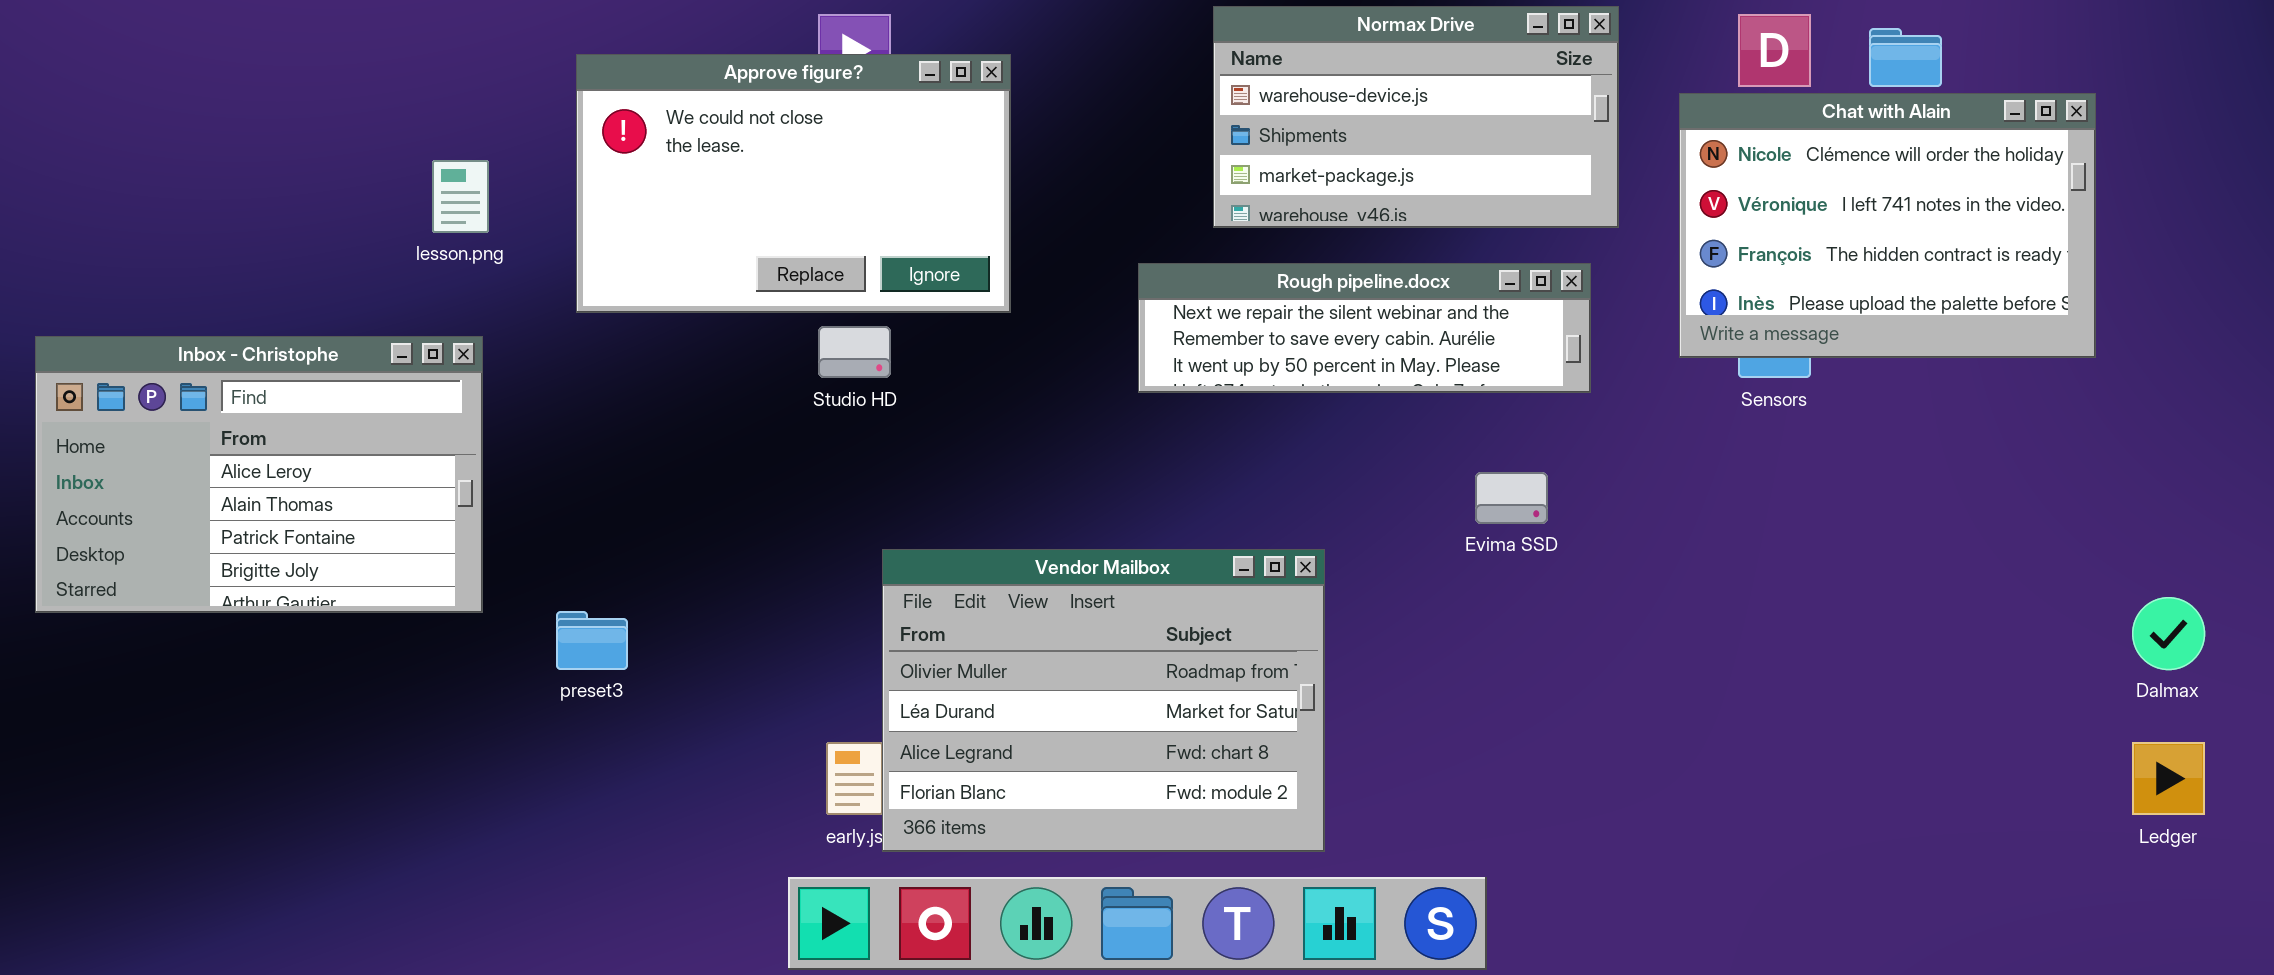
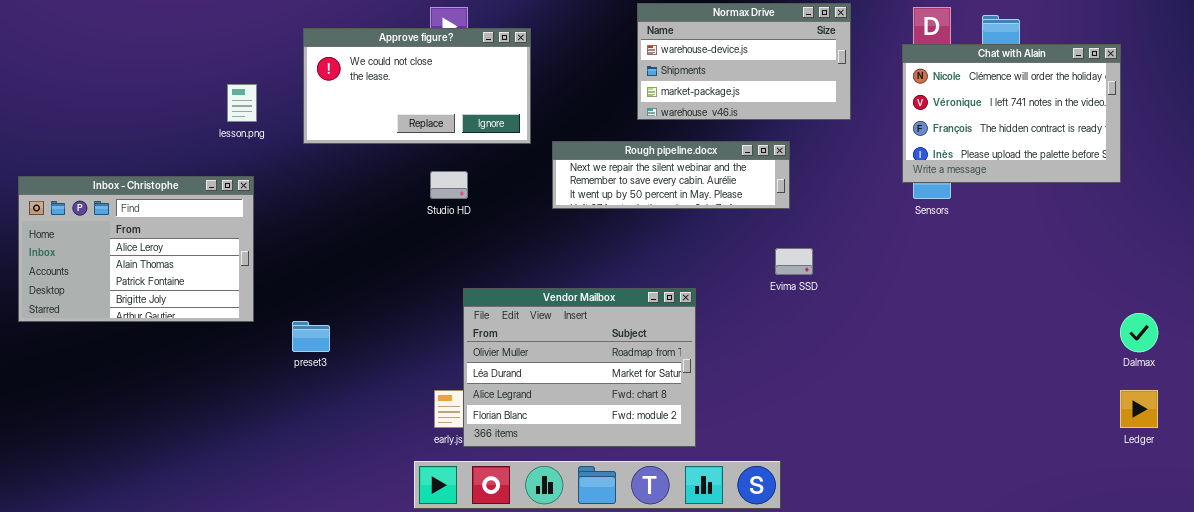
Approve figure?: [576,54,1011,313] -> [303,28,531,144], resized
Chat with Alain: [1679,93,2096,358] -> [902,44,1121,183], moved
Rough pipeline.docx: [1138,263,1591,393] -> [552,141,790,209], moved

